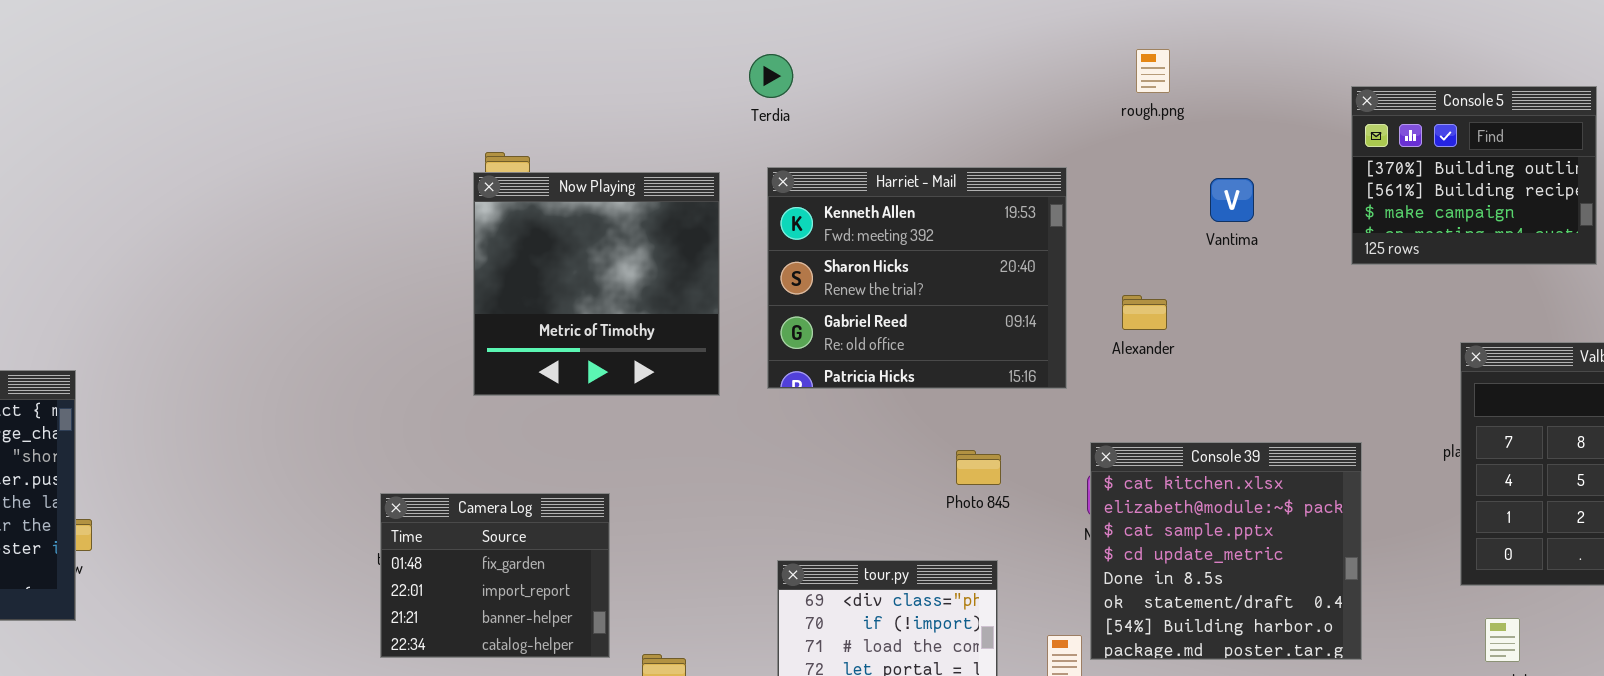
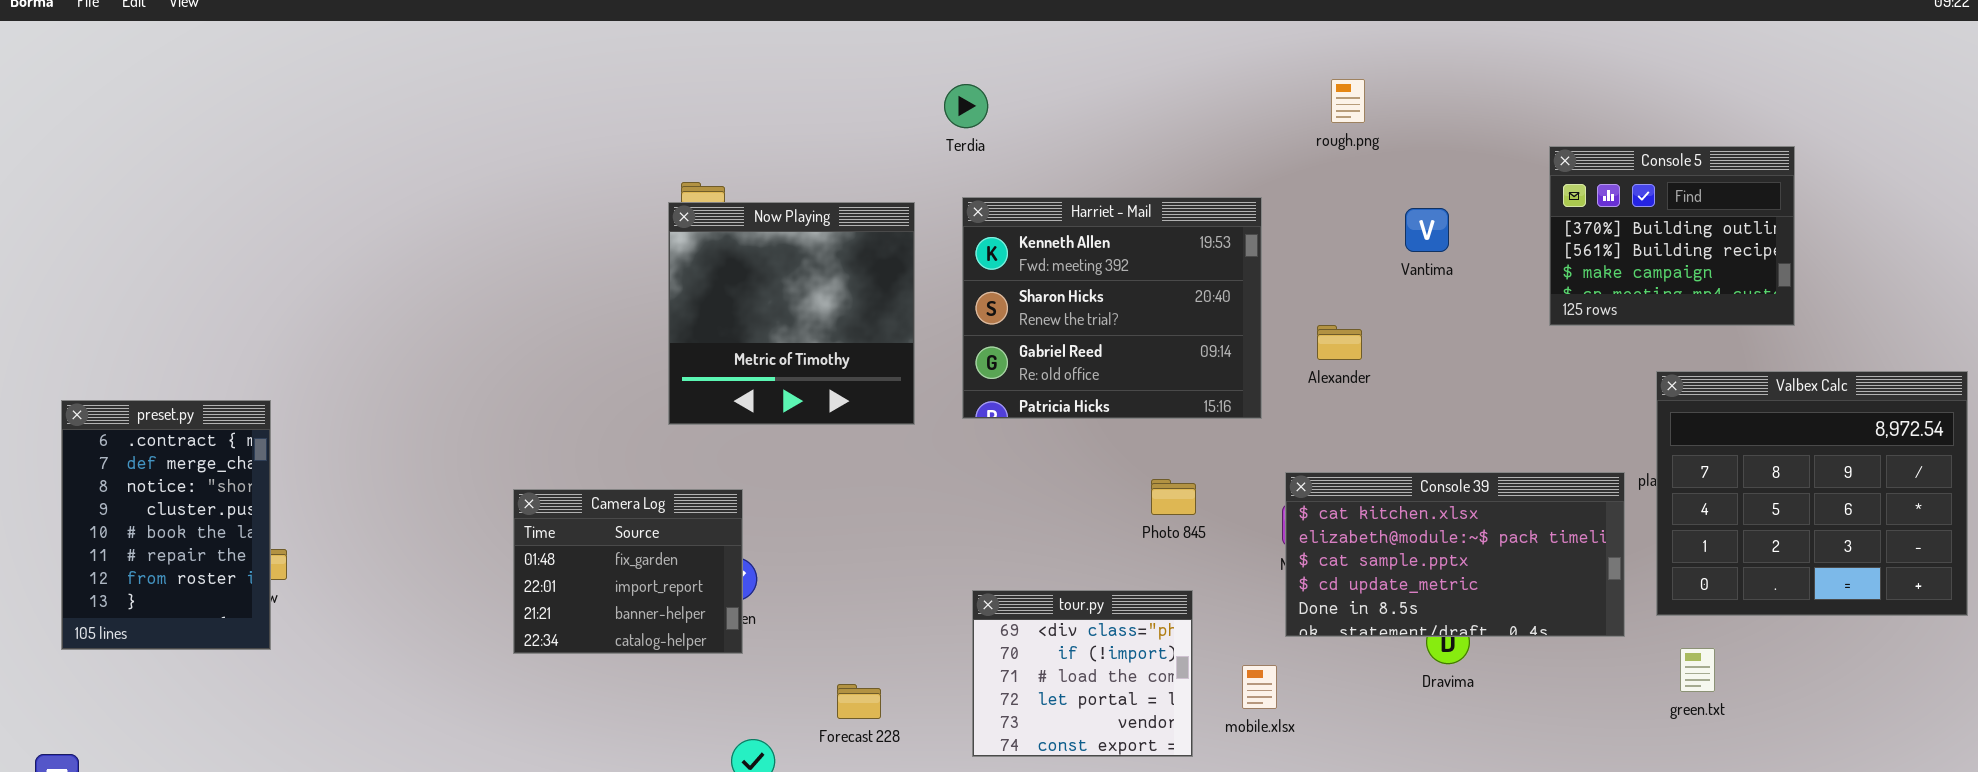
Console 5: [1351,86,1597,265] -> [1549,146,1795,326], moved
Console 39: [1090,442,1362,660] -> [1285,472,1625,637], resized
Camera Log: [380,493,610,658] -> [513,489,743,654], moved

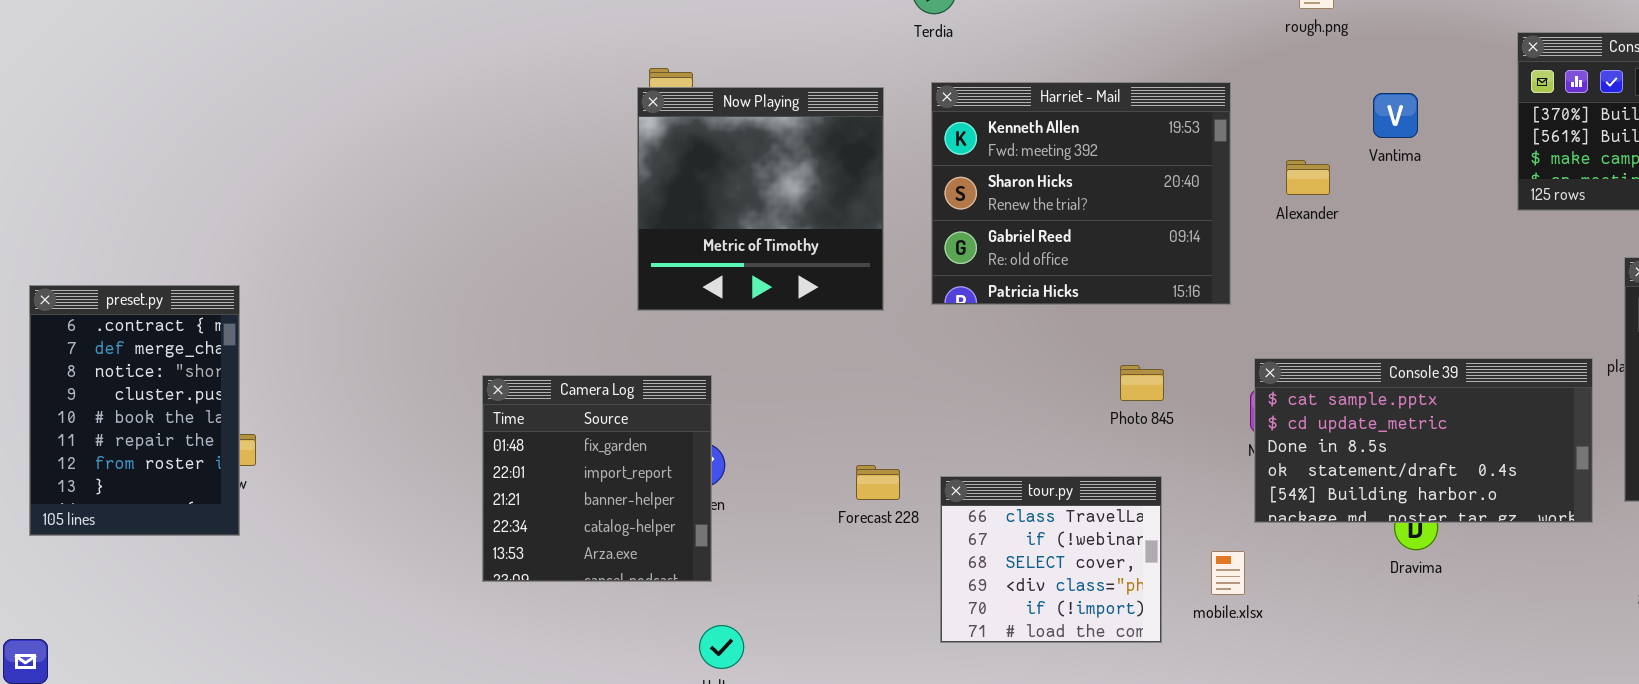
Alexander: [1317,325,1362,360] -> [1286,160,1330,195], moved
Console 39: [1285,472,1625,637] -> [1254,358,1593,523], scrolled down 2 rows
Camera Log: [513,489,743,654] -> [482,375,712,582], resized
tour.py: [972,590,1193,757] -> [940,476,1162,643], scrolled up 3 rows
Forecast 228: [837,684,881,719] -> [856,465,900,500], moved

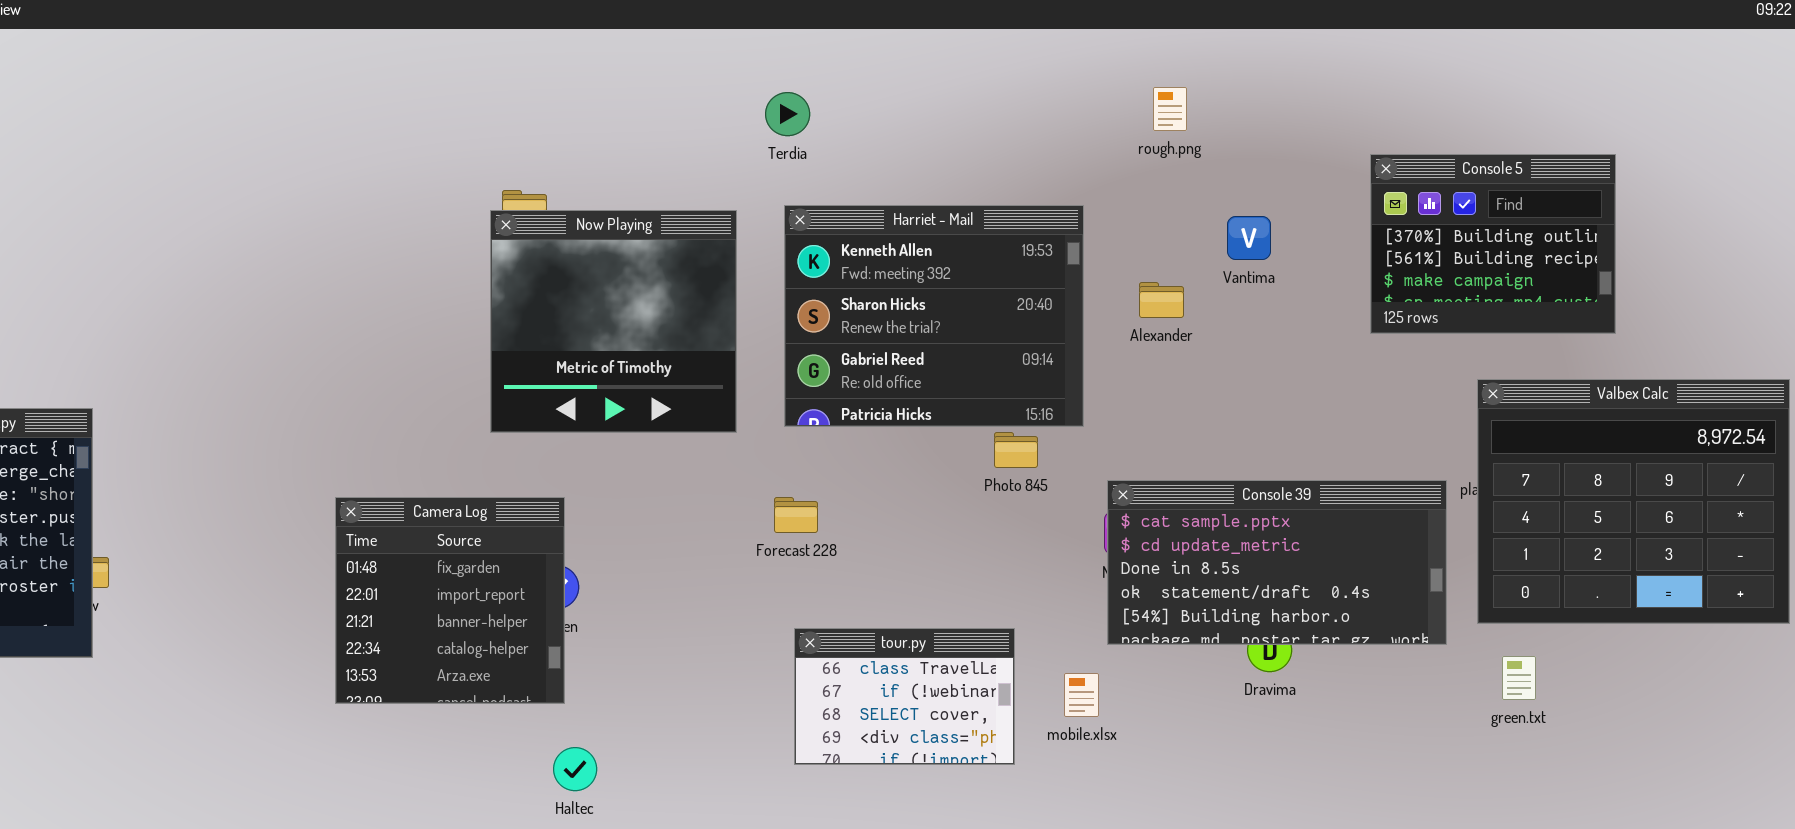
Photo 845: [1120,365,1164,401] -> [994,432,1038,468], moved
Forecast 228: [856,465,900,500] -> [774,497,818,533], moved
tour.py: [940,476,1162,643] -> [794,628,1015,765], resized

